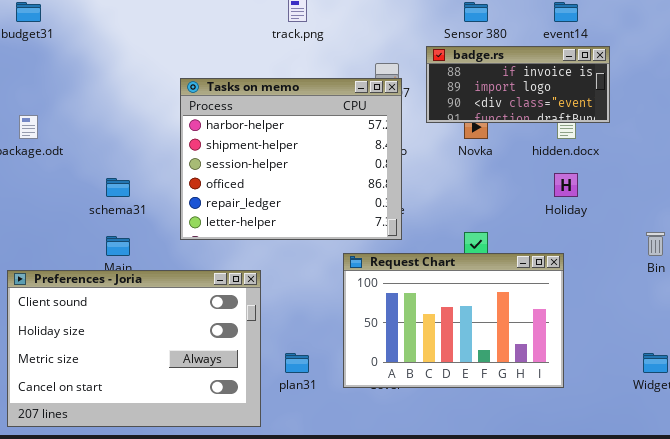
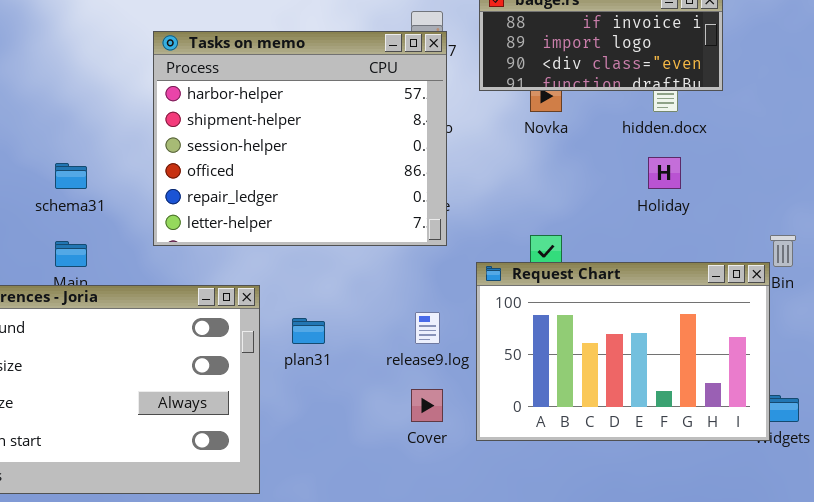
Request Chart: [343,253,564,388] -> [476,262,770,441], moved
plan31: [285,353,309,373] -> [292,318,325,344], moved

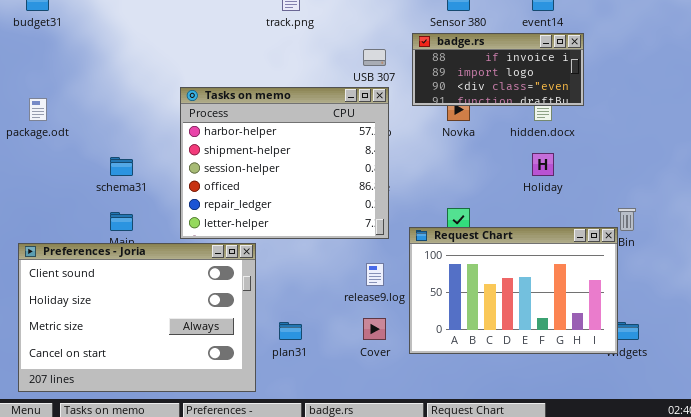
Tasks on memo: [153,31,447,246] -> [180,87,389,239], moved
plan31: [292,318,325,344] -> [279,322,302,340], moved

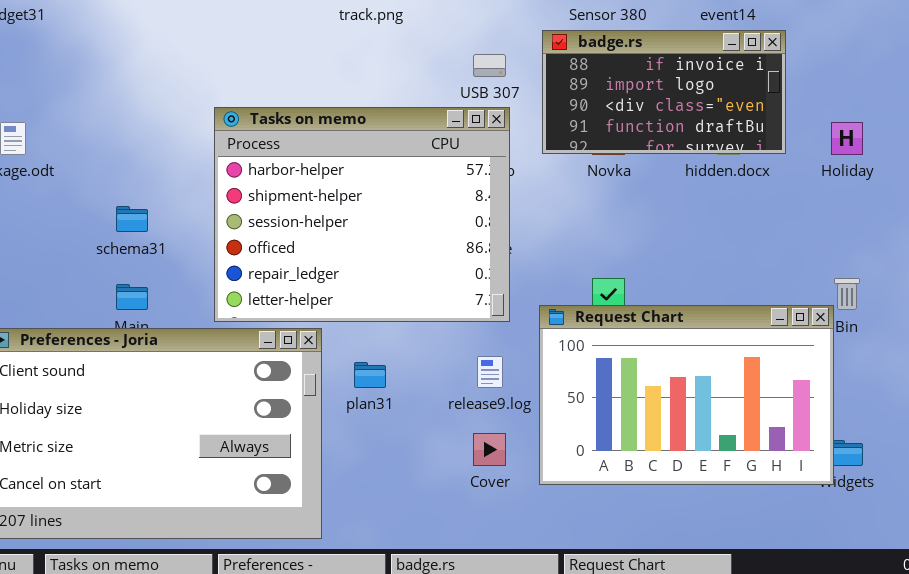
badge.rs: [412,33,584,106] -> [542,30,786,154], resized
Holiday: [532,153,554,176] -> [831,122,863,155], moved
plan31: [279,322,302,340] -> [354,362,386,388], moved

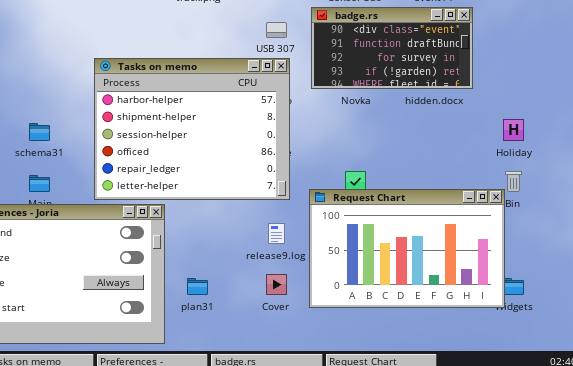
badge.rs: [542,30,786,154] -> [311,7,473,89], scrolled down 2 rows
Holiday: [831,122,863,155] -> [503,119,524,141], moved
plan31: [354,362,386,388] -> [187,278,208,295], moved

